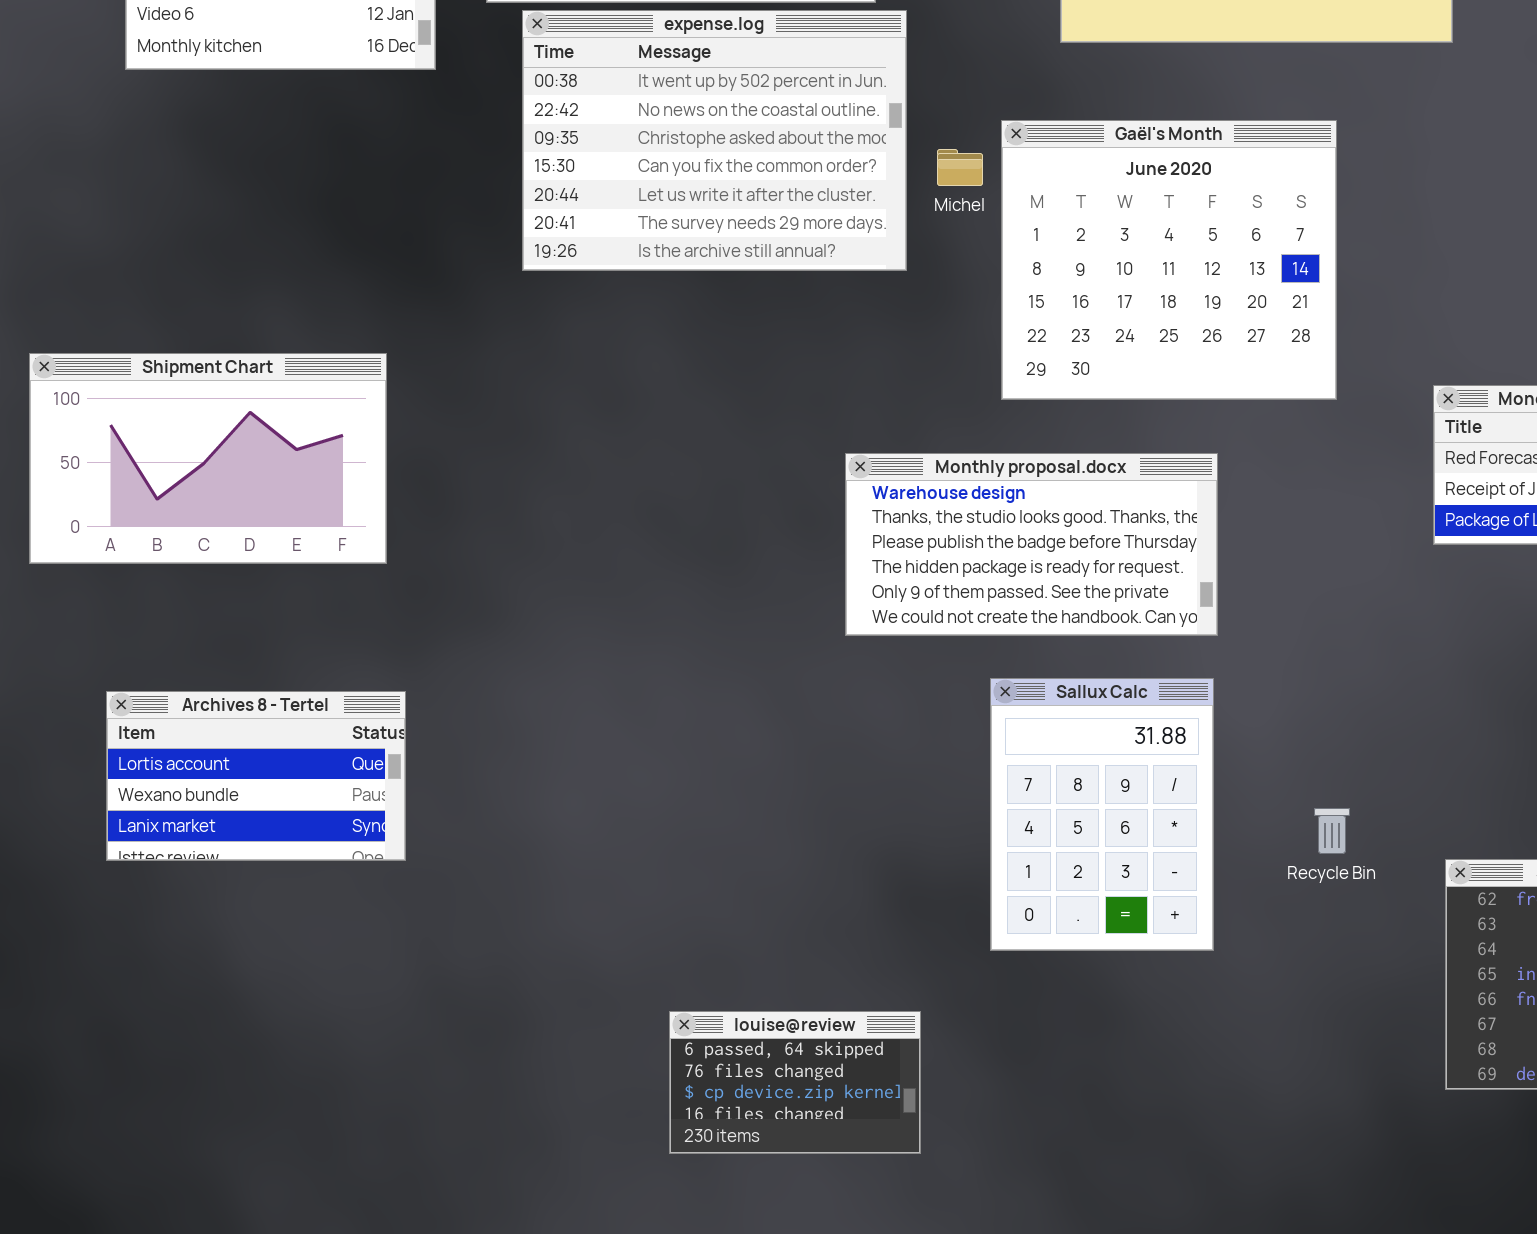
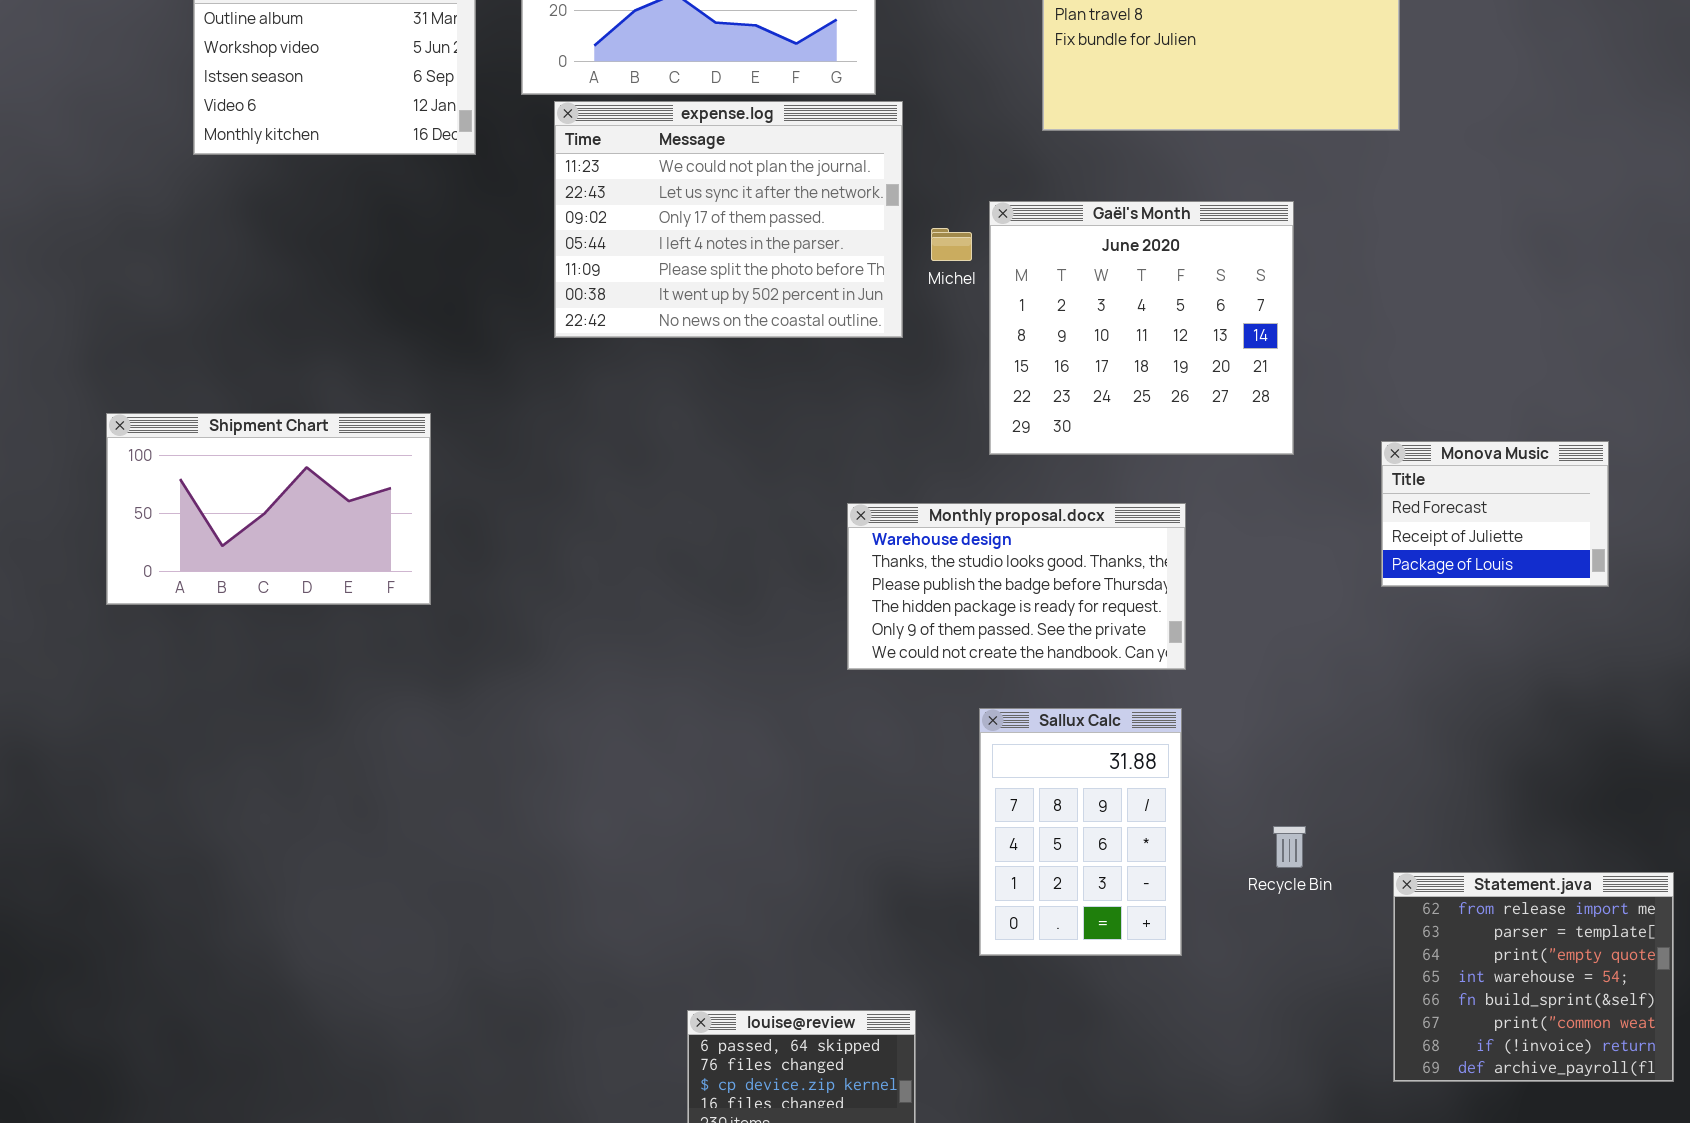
expense.log: [522,10,907,271] -> [554,101,903,338], scrolled up 5 rows
Archives 8 - Tertel: [106,691,406,861] -> none, closed

